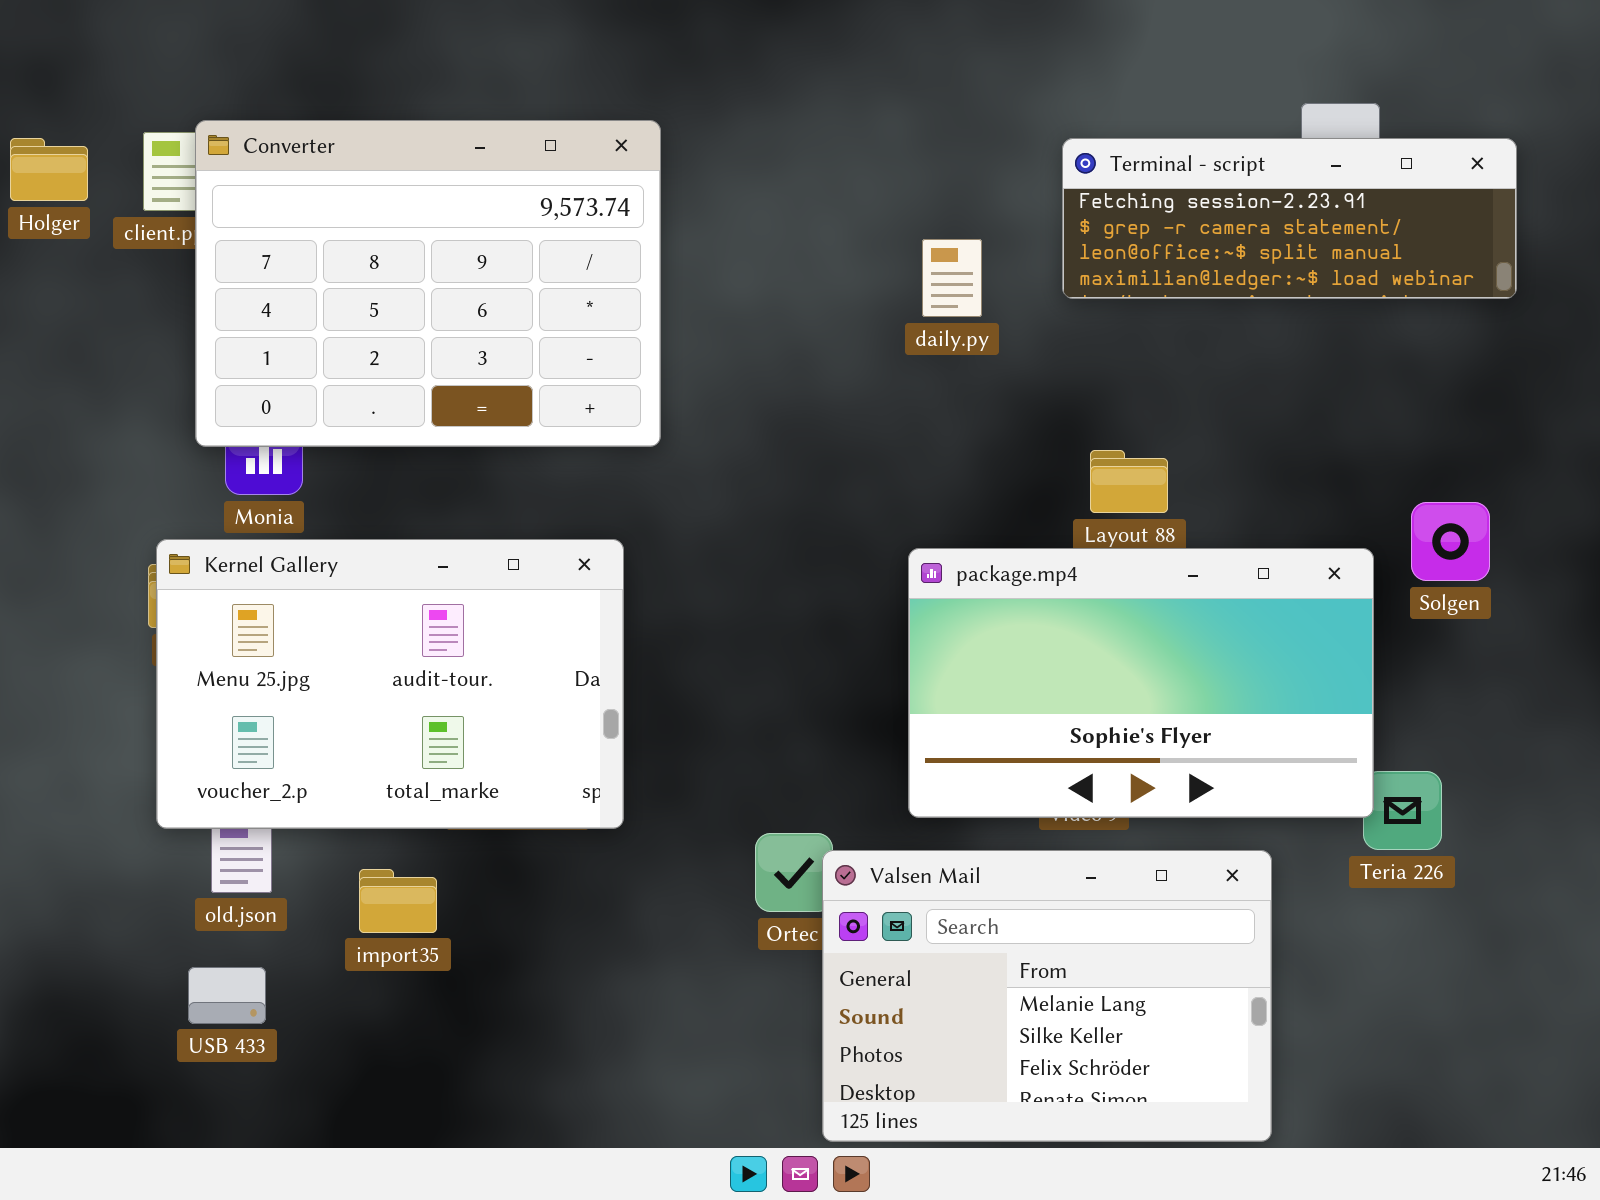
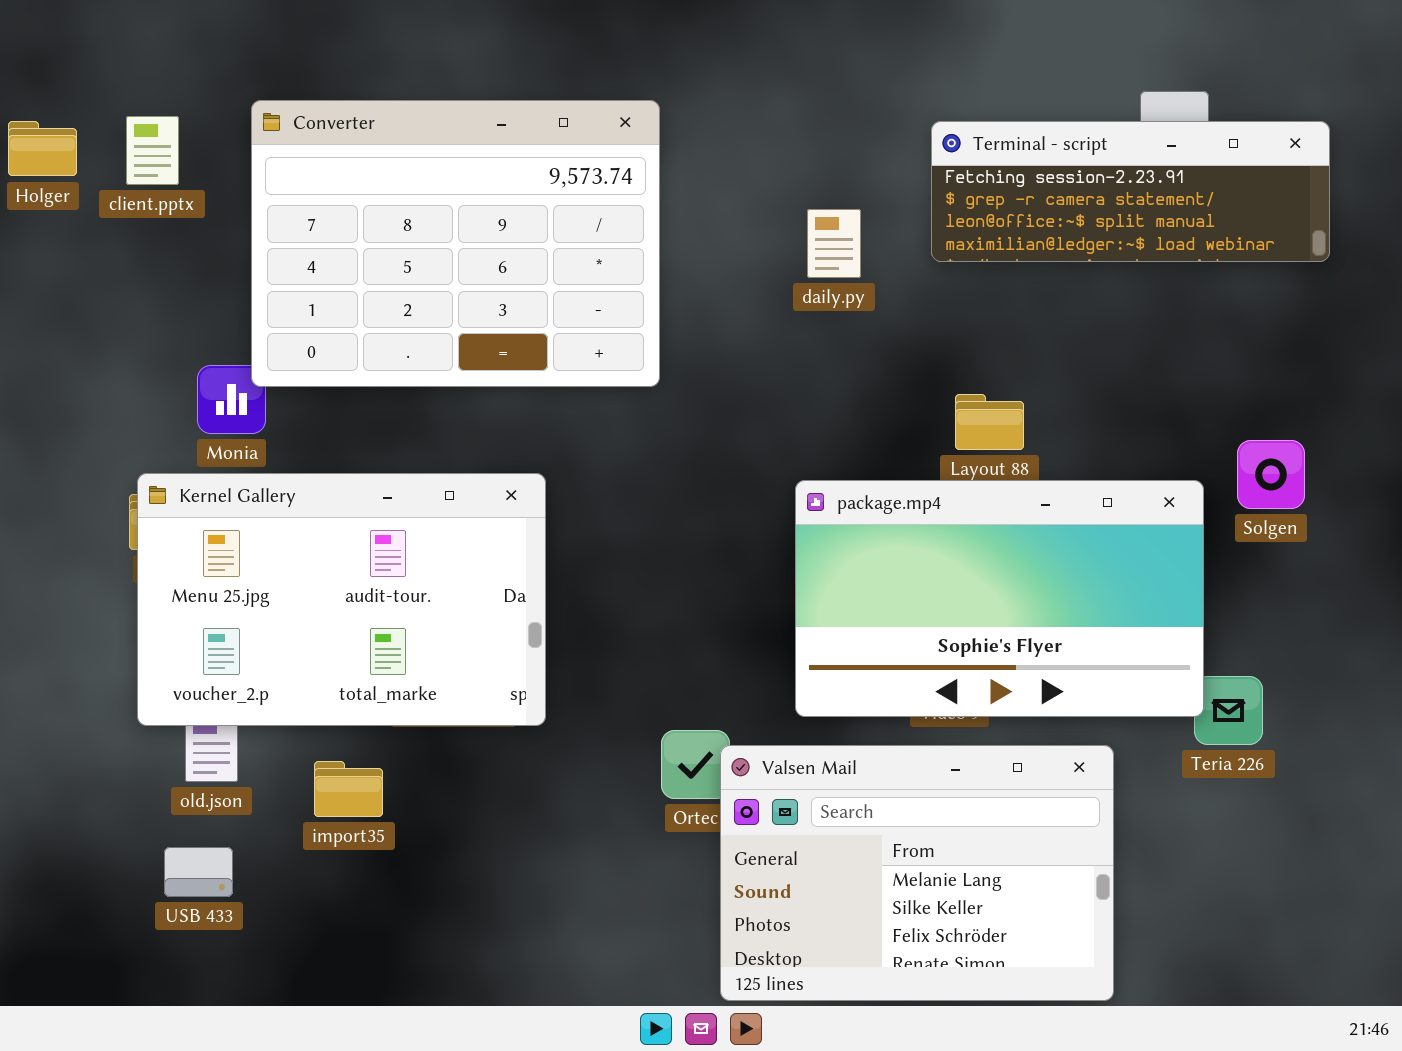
Converter: [195,120,661,447] -> [251,100,660,387], moved

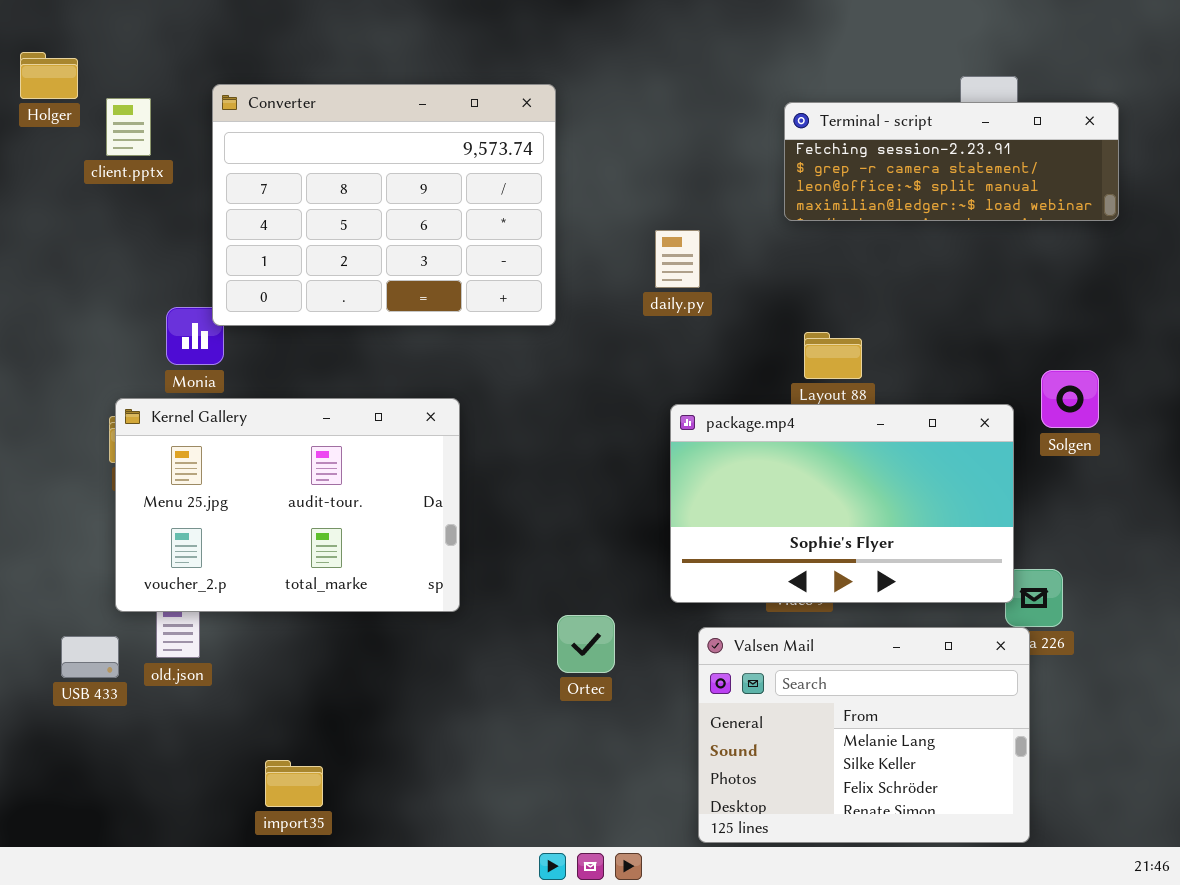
Holger: [8,121,77,176] -> [20,52,78,99], moved
daily.py: [807,209,861,278] -> [655,230,700,288], moved
Valsen Mail: [720,745,1114,1001] -> [698,627,1030,843], moved
import35: [314,761,383,817] -> [265,760,323,807], moved
USB 433: [164,847,233,897] -> [61,636,119,678], moved

